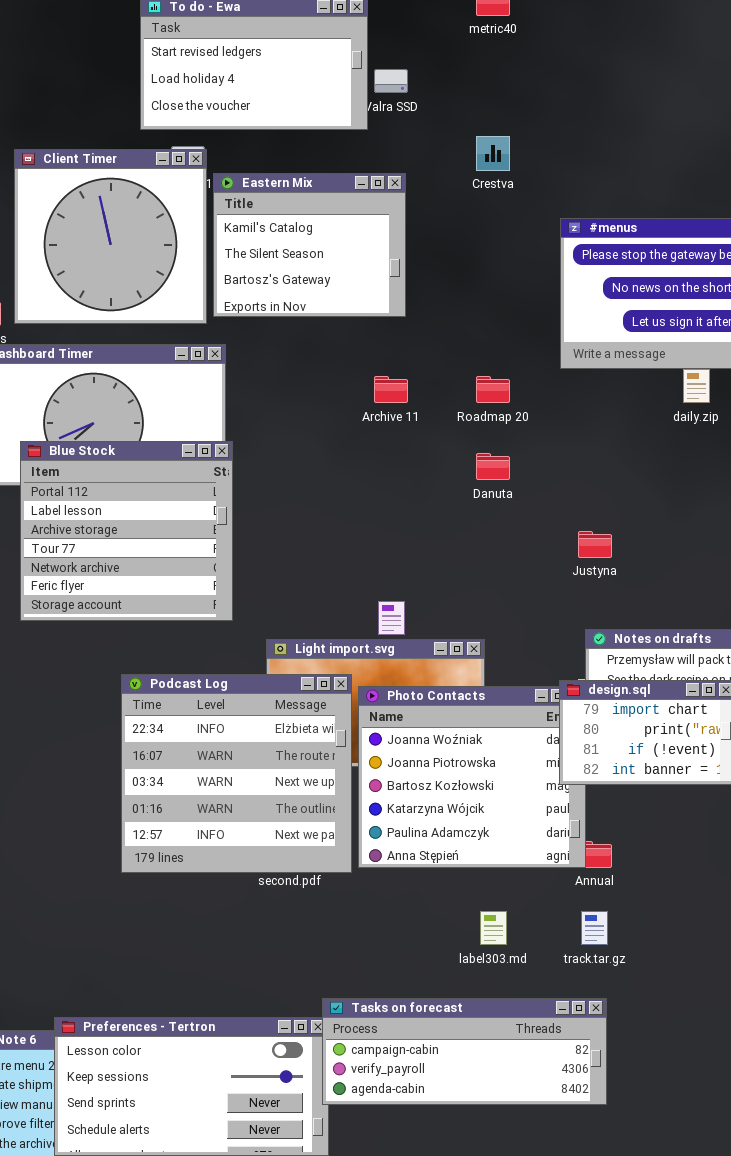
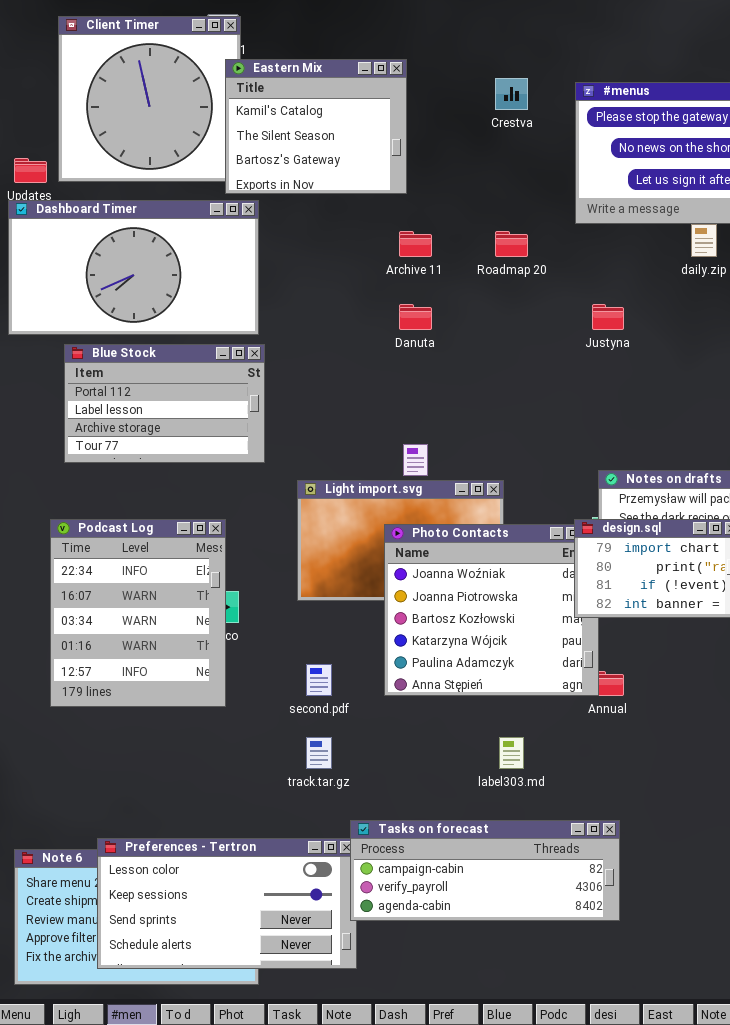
Crestva: [476,136,510,171] -> [495,78,528,110], moved
Eastern Mix: [213,173,406,317] -> [225,59,407,194], moved
Blue Stock: [20,441,233,621] -> [64,344,265,463], resized
Danuta: [476,453,510,480] -> [399,304,432,330], moved
Justyna: [578,531,612,558] -> [592,304,624,330], moved
Podcast Log: [121,674,352,873] -> [50,519,226,707], moved, resized
track.tar.gz: [581,911,608,945] -> [306,737,332,769], moved

